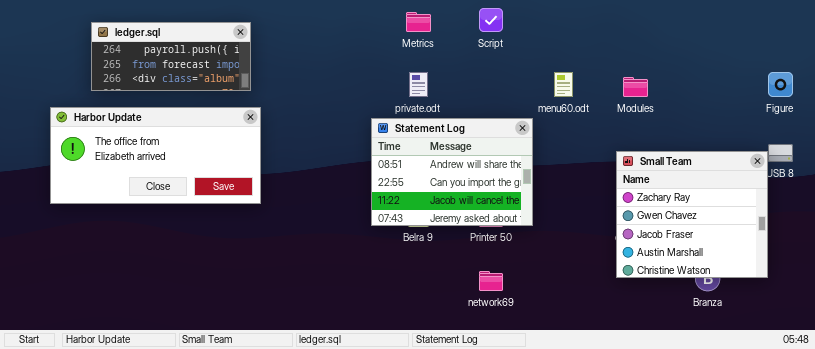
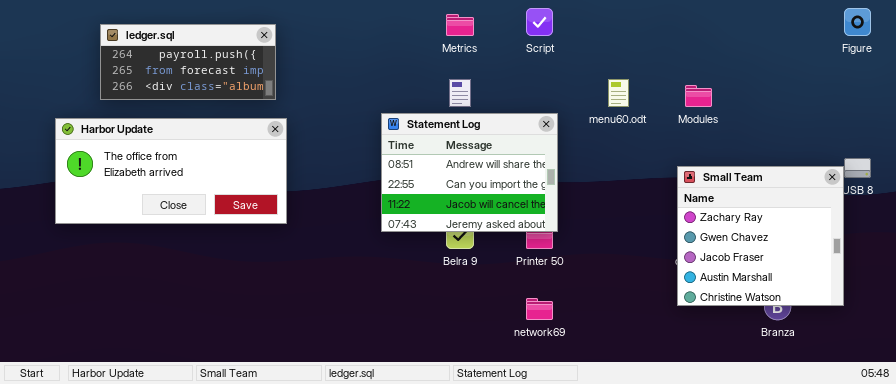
Figure: [768,72,793,97] -> [844,8,871,36], moved
Statement Log: [371,118,533,226] -> [381,113,558,232], moved

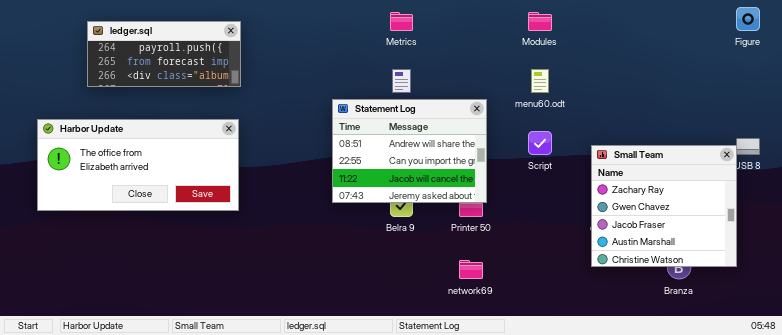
Script: [526,8,553,36] -> [528,131,552,155], moved
Modules: [685,85,712,107] -> [528,12,552,31], moved
Harbor Update: [55,118,287,224] -> [37,119,239,211], moved

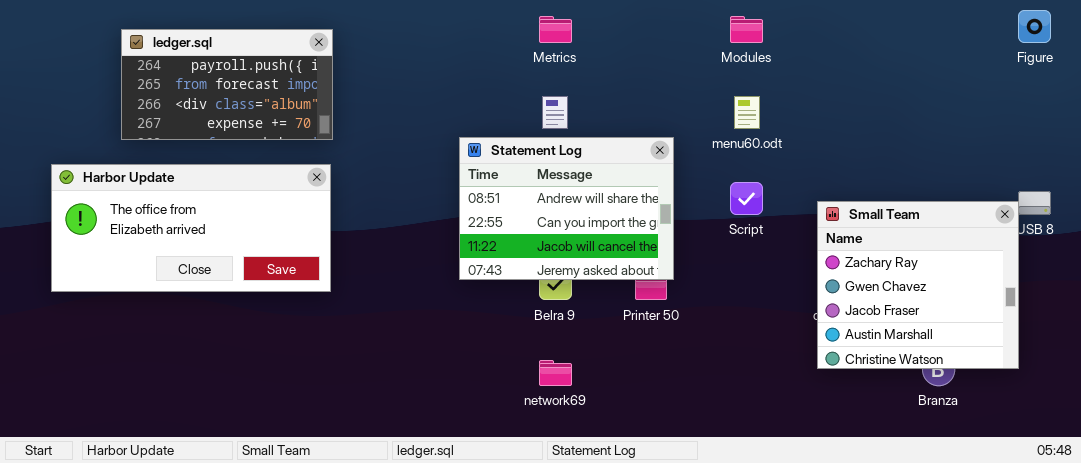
ledger.sql: [87,21,241,87] -> [121,29,333,140], resized
network69: [459,260,483,279] -> [539,360,572,386], moved

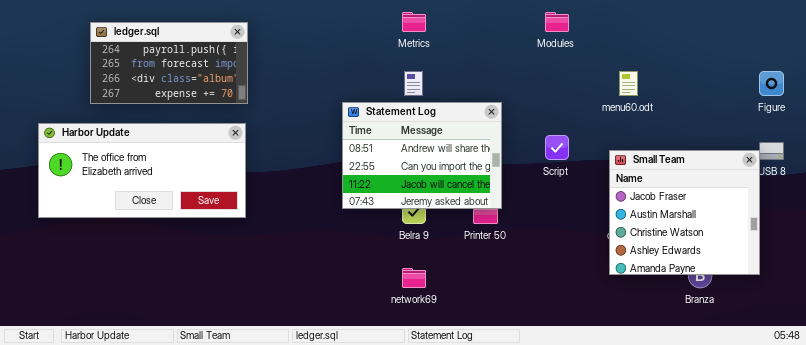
Figure: [1018,10,1051,43] -> [759,71,784,96], moved
menu60.odt: [734,96,760,129] -> [619,71,638,96], moved
Small Team: [817,201,1019,369] -> [609,150,760,275], scrolled down 2 rows

